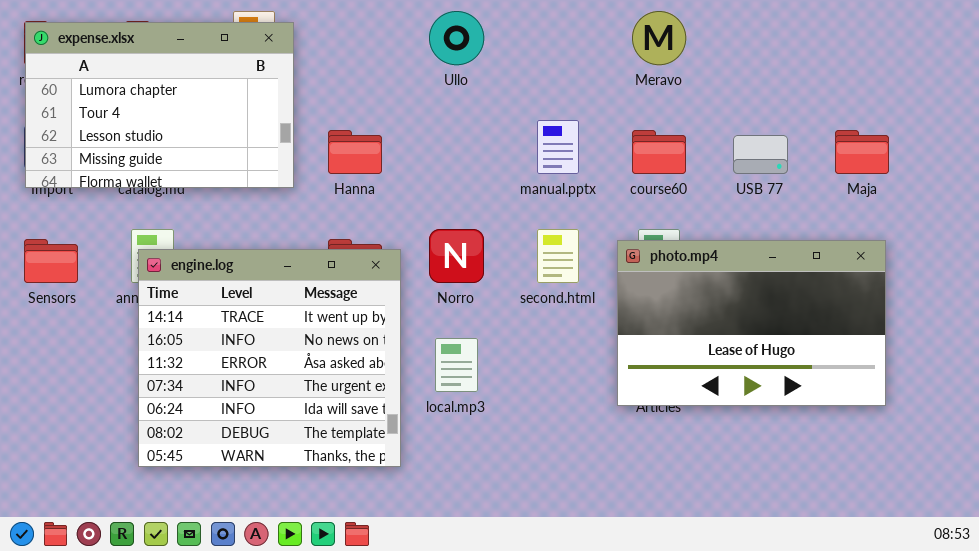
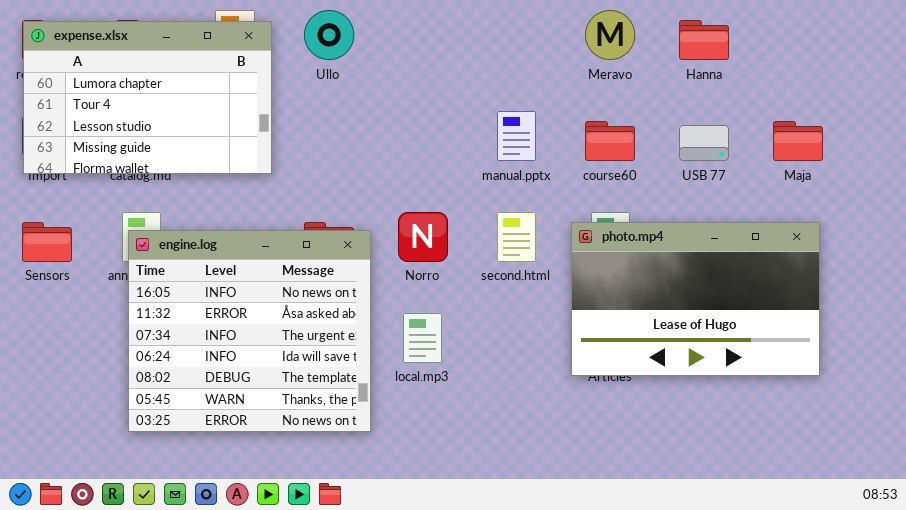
Ullo: [429,11,484,65] -> [304,10,354,60], moved
Hanna: [328,130,382,174] -> [679,20,729,60], moved
engine.log: [138,249,401,467] -> [128,230,371,432], scrolled down 1 row

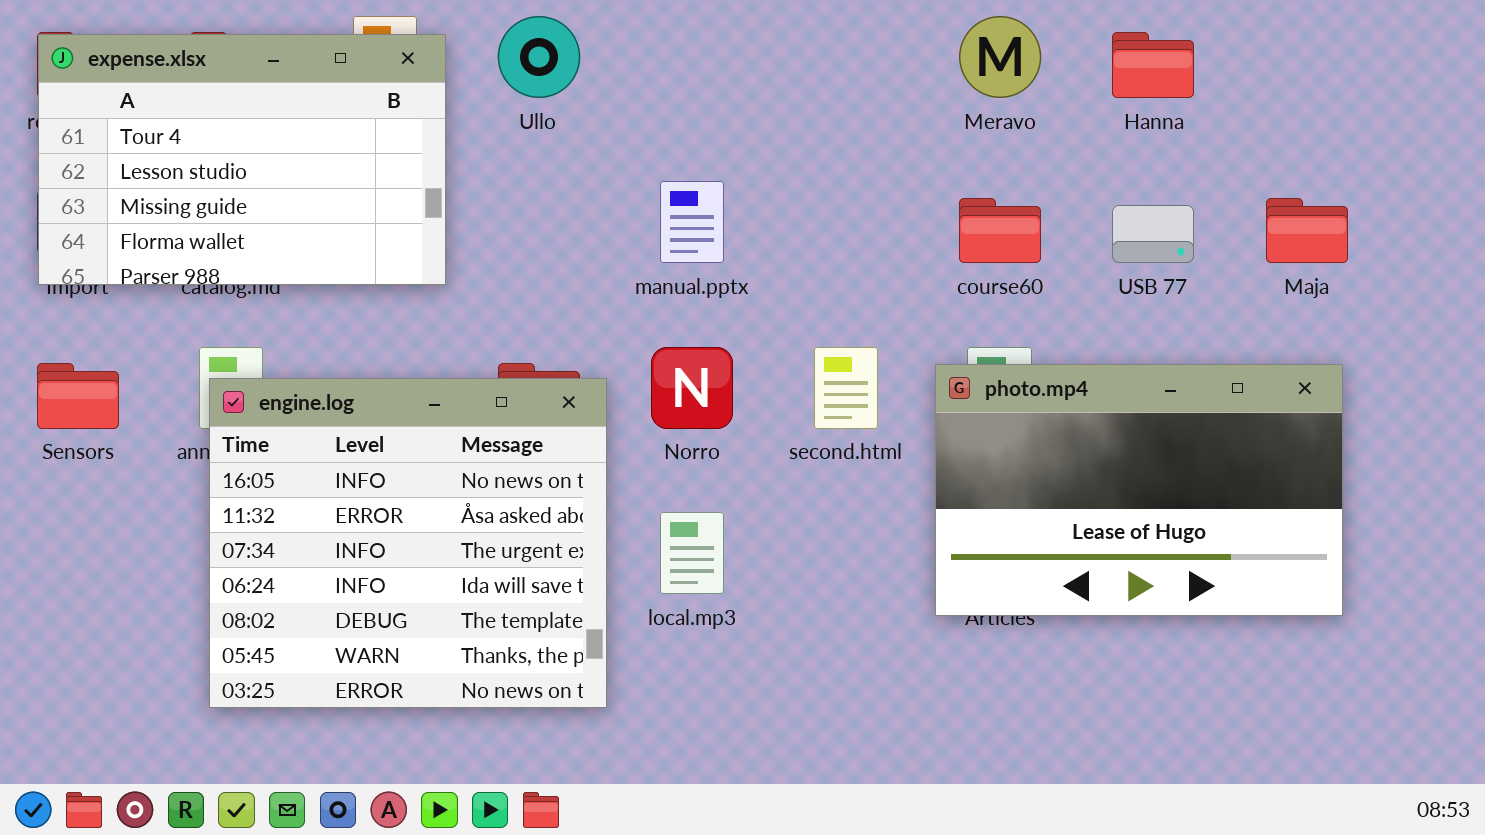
expense.xlsx: [23,21,272,174] -> [38,34,446,285], scrolled down 1 row
manual.pptx: [497,111,536,161] -> [660,181,724,263], moved

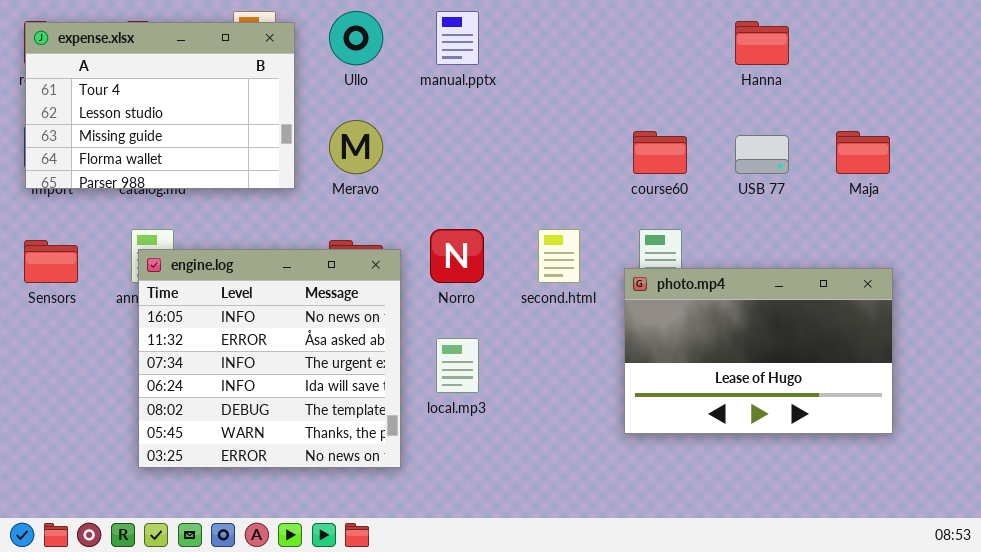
Meravo: [959,16,1041,98] -> [329,120,383,174], moved
manual.pptx: [660,181,724,263] -> [436,11,479,65], moved
photo.mp4: [935,364,1343,616] -> [624,268,893,434], moved

